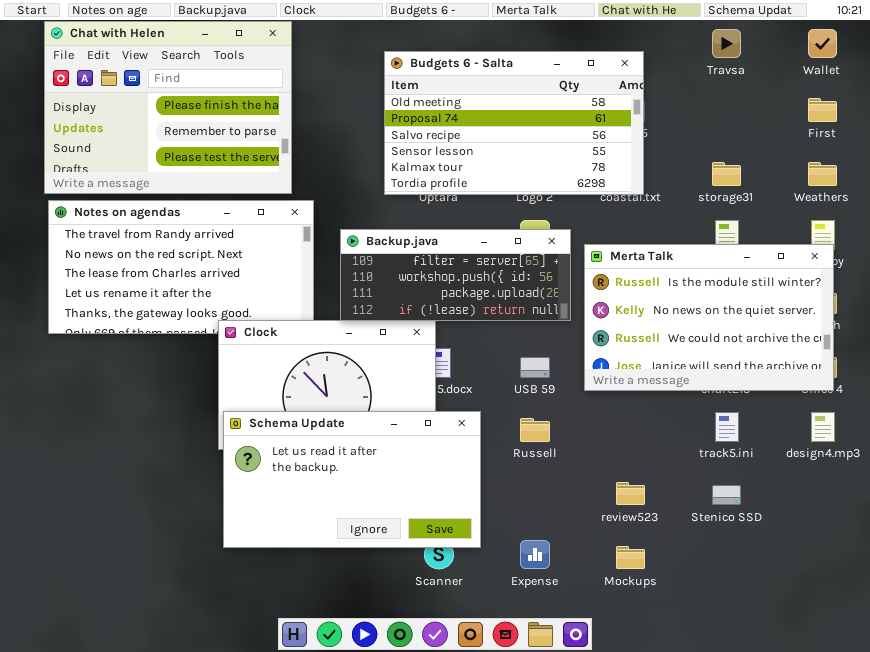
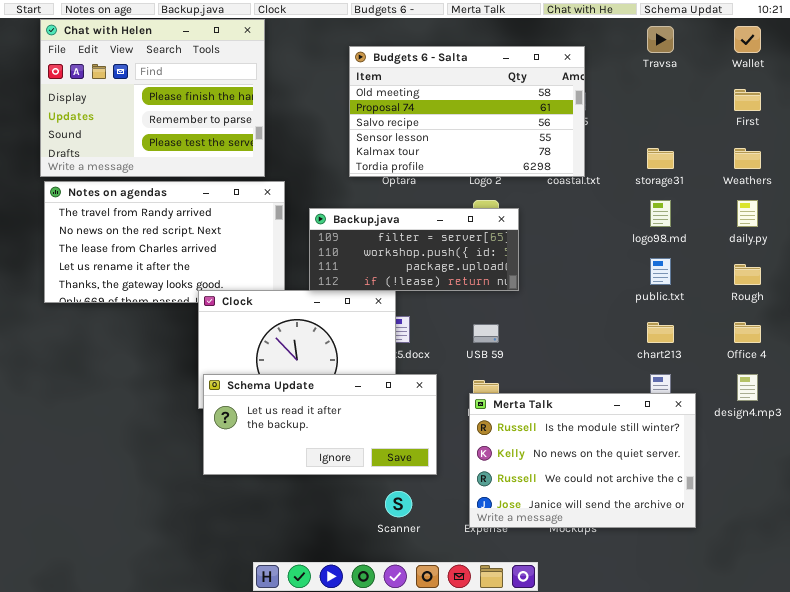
Merta Talk: [584,244,834,391] -> [469,393,696,528], moved
Schema Update: [223,411,481,548] -> [203,374,437,475], resized

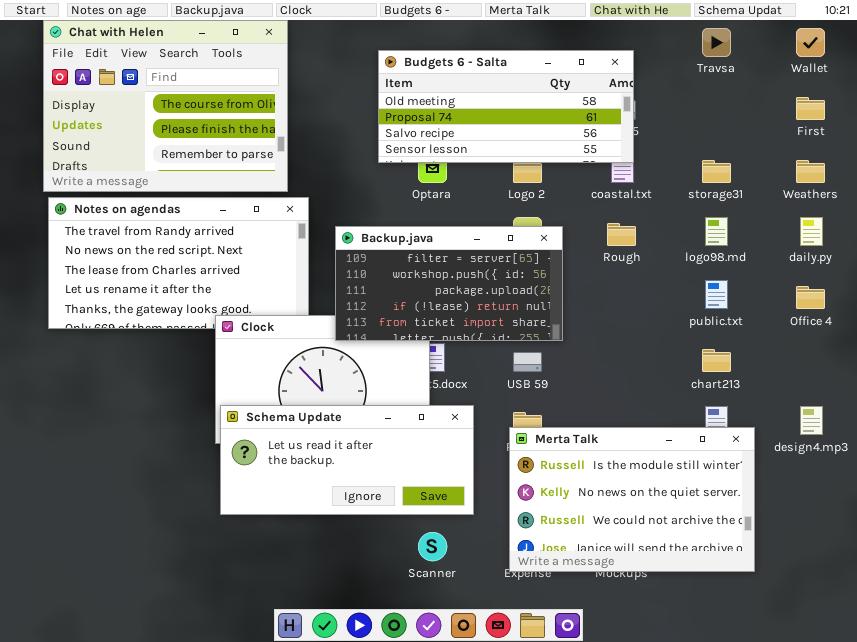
Chat with Helen: [40,19,265,177] -> [43,20,288,192], scrolled up 1 row
Budgets 6 - Salta: [349,46,585,177] -> [378,50,634,163], resized
Backup.java: [309,208,519,291] -> [335,226,563,341], resized
Rough: [734,264,761,285] -> [607,223,636,246], moved
Office 4: [734,322,761,343] -> [796,286,825,309], moved

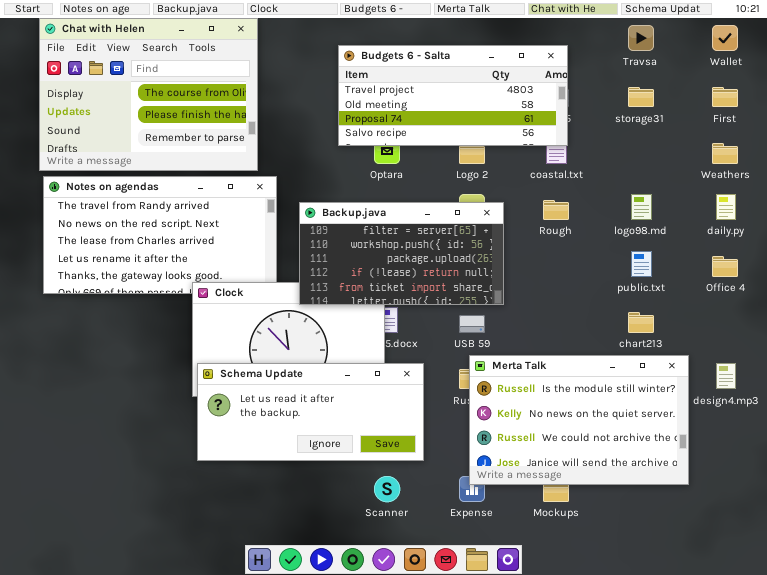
Budgets 6 - Salta: [378,50,634,163] -> [338,45,568,146], scrolled up 1 row
storage31: [702,160,731,183] -> [628,87,654,107], moved
Merta Talk: [509,427,755,572] -> [469,355,689,485], moved

